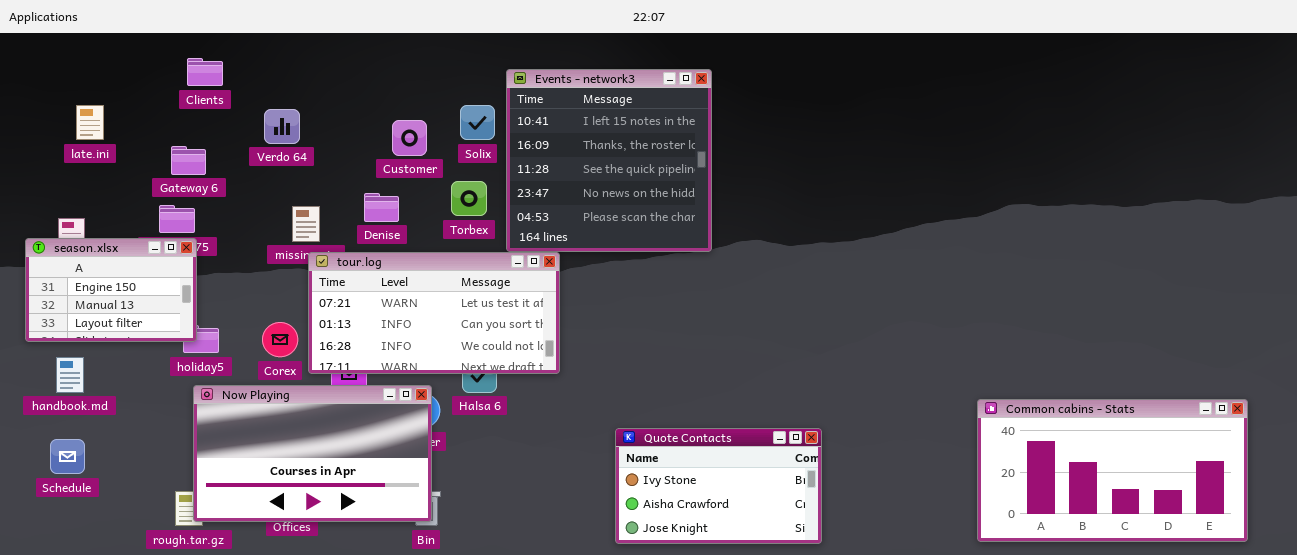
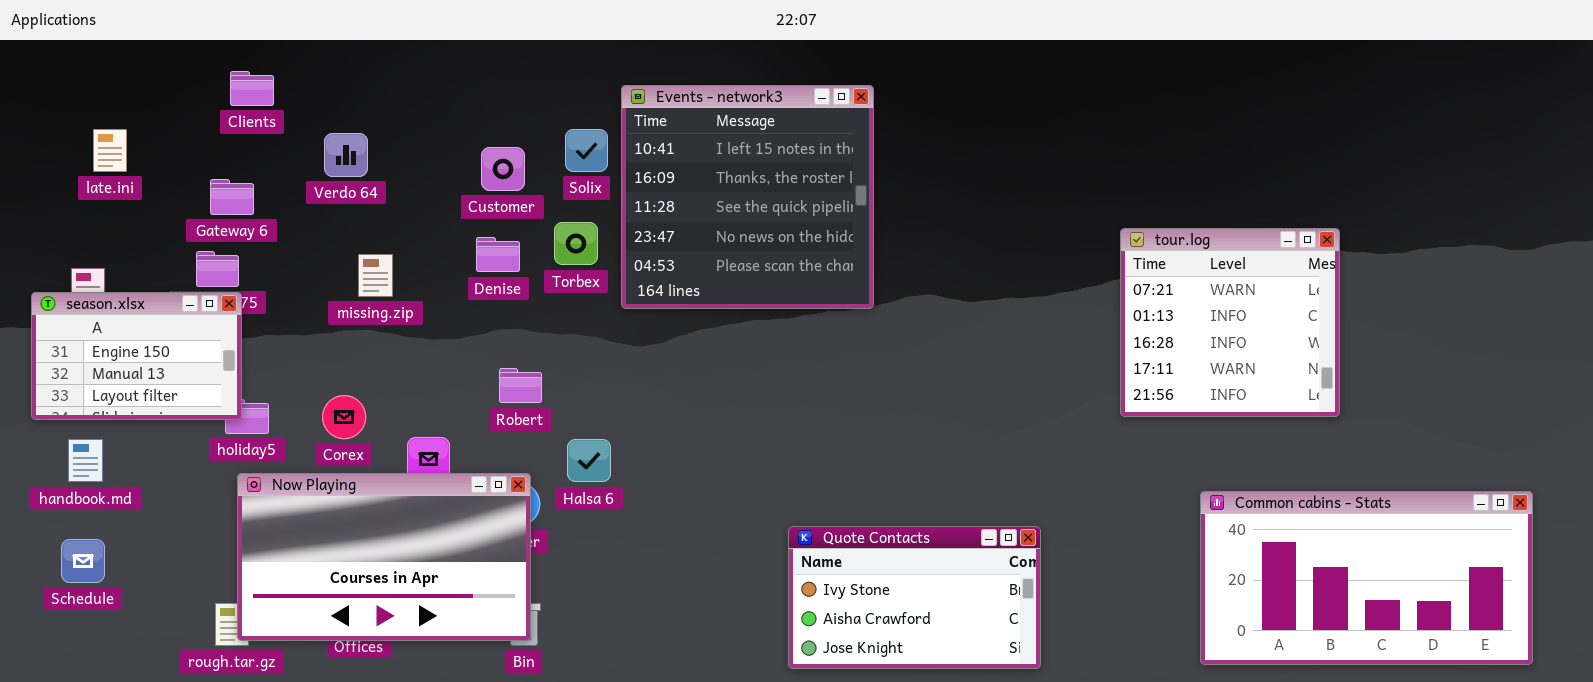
Denise: [364,193,399,222] -> [476,237,520,272], moved
tour.log: [308,252,560,374] -> [1120,228,1340,417], moved, resized
Quote Contacts: [615,428,822,544] -> [788,526,1041,669], moved

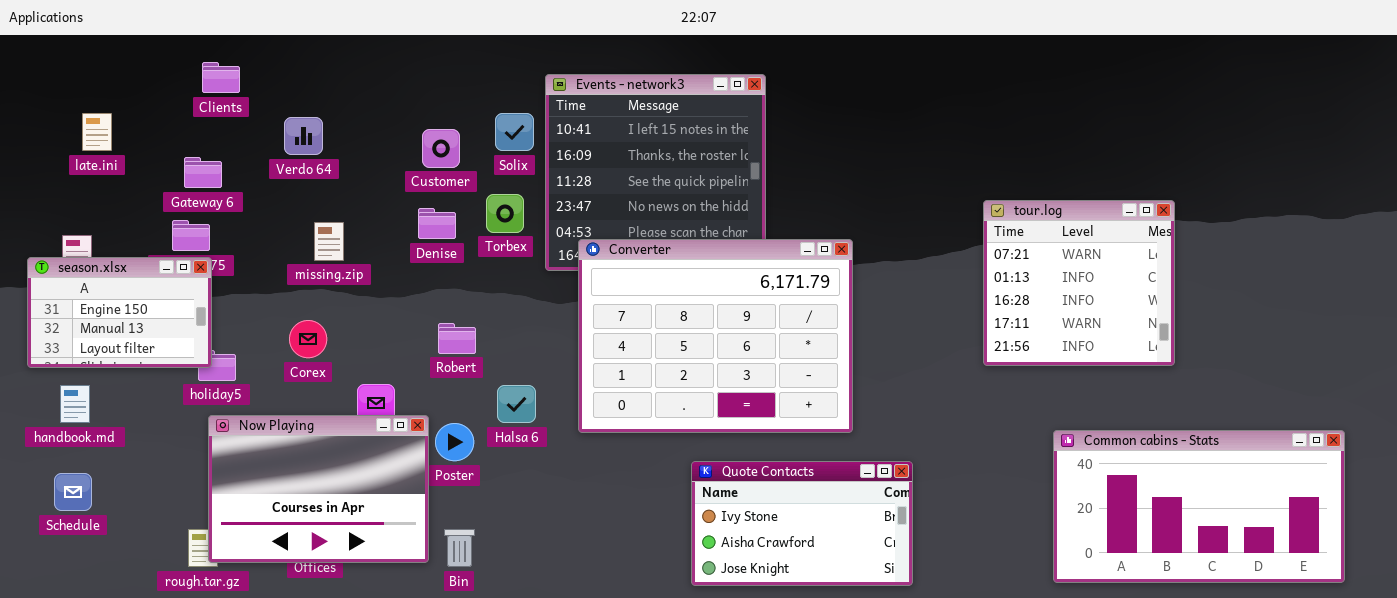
Converter: none -> [578,239,853,433], opened
Corex: [322,395,366,439] -> [289,320,327,358], moved
Now Playing: [237,473,531,641] -> [208,415,429,563], resized

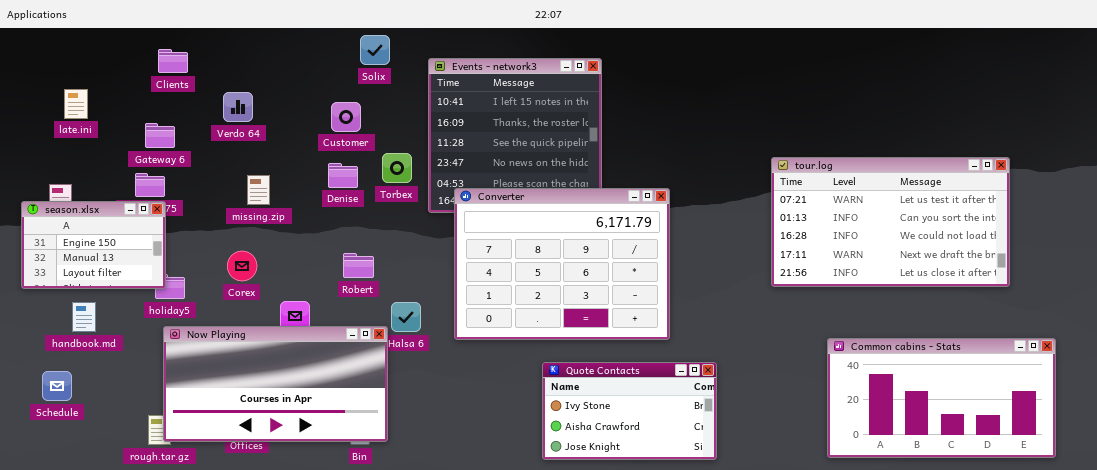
Solix: [495,113,534,151] -> [360,35,390,65], moved
tour.log: [983,200,1175,366] -> [771,157,1010,287], resized
handbook.md: [60,385,90,423] -> [72,302,96,332], moved
Now Playing: [208,415,429,563] -> [163,326,388,442], resized

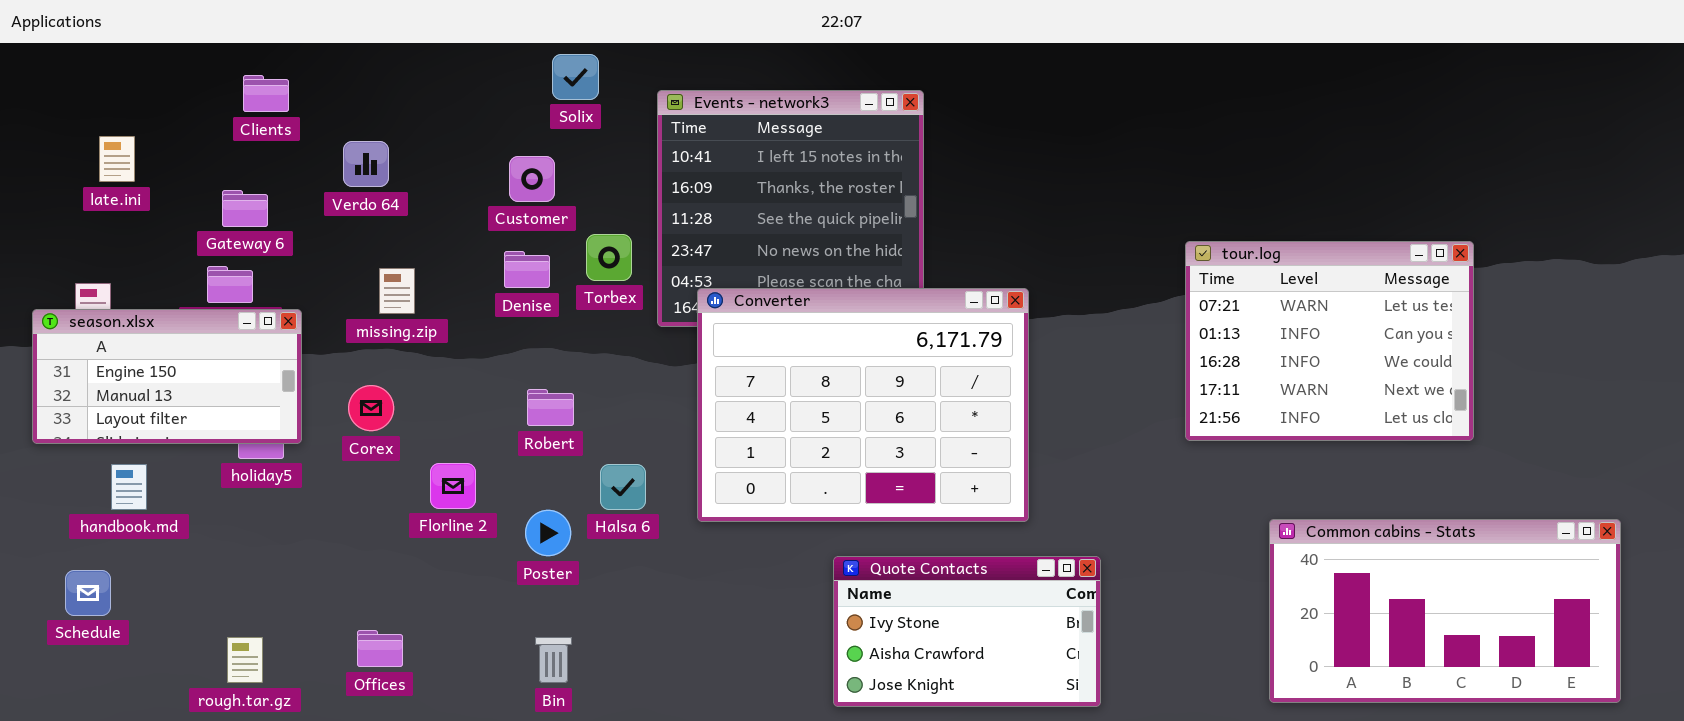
tour.log: [771,157,1010,287] -> [1185,241,1474,441], resized
season.xlsx: [21,201,166,289] -> [32,309,302,444], resized
Now Playing: [163,326,388,442] -> none, closed

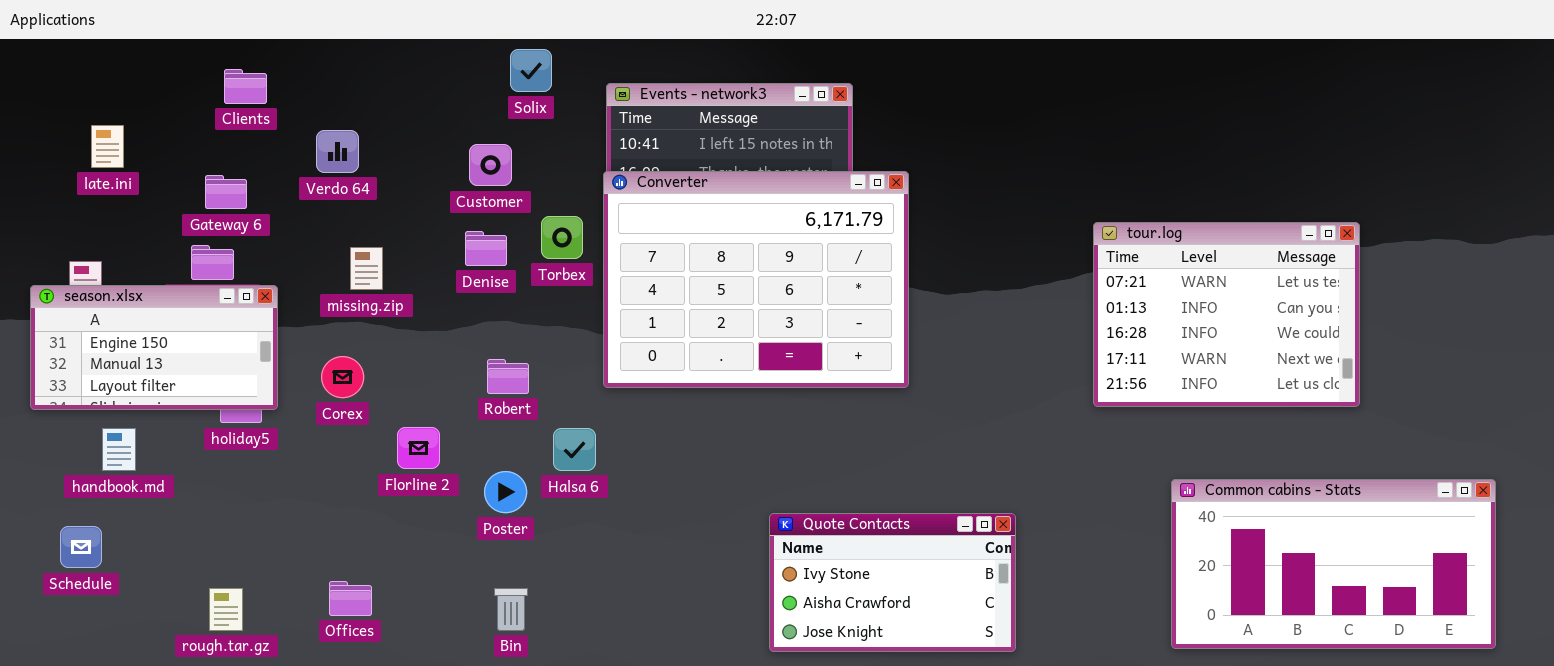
Converter: [697,288,1029,522] -> [603,171,909,388], moved

